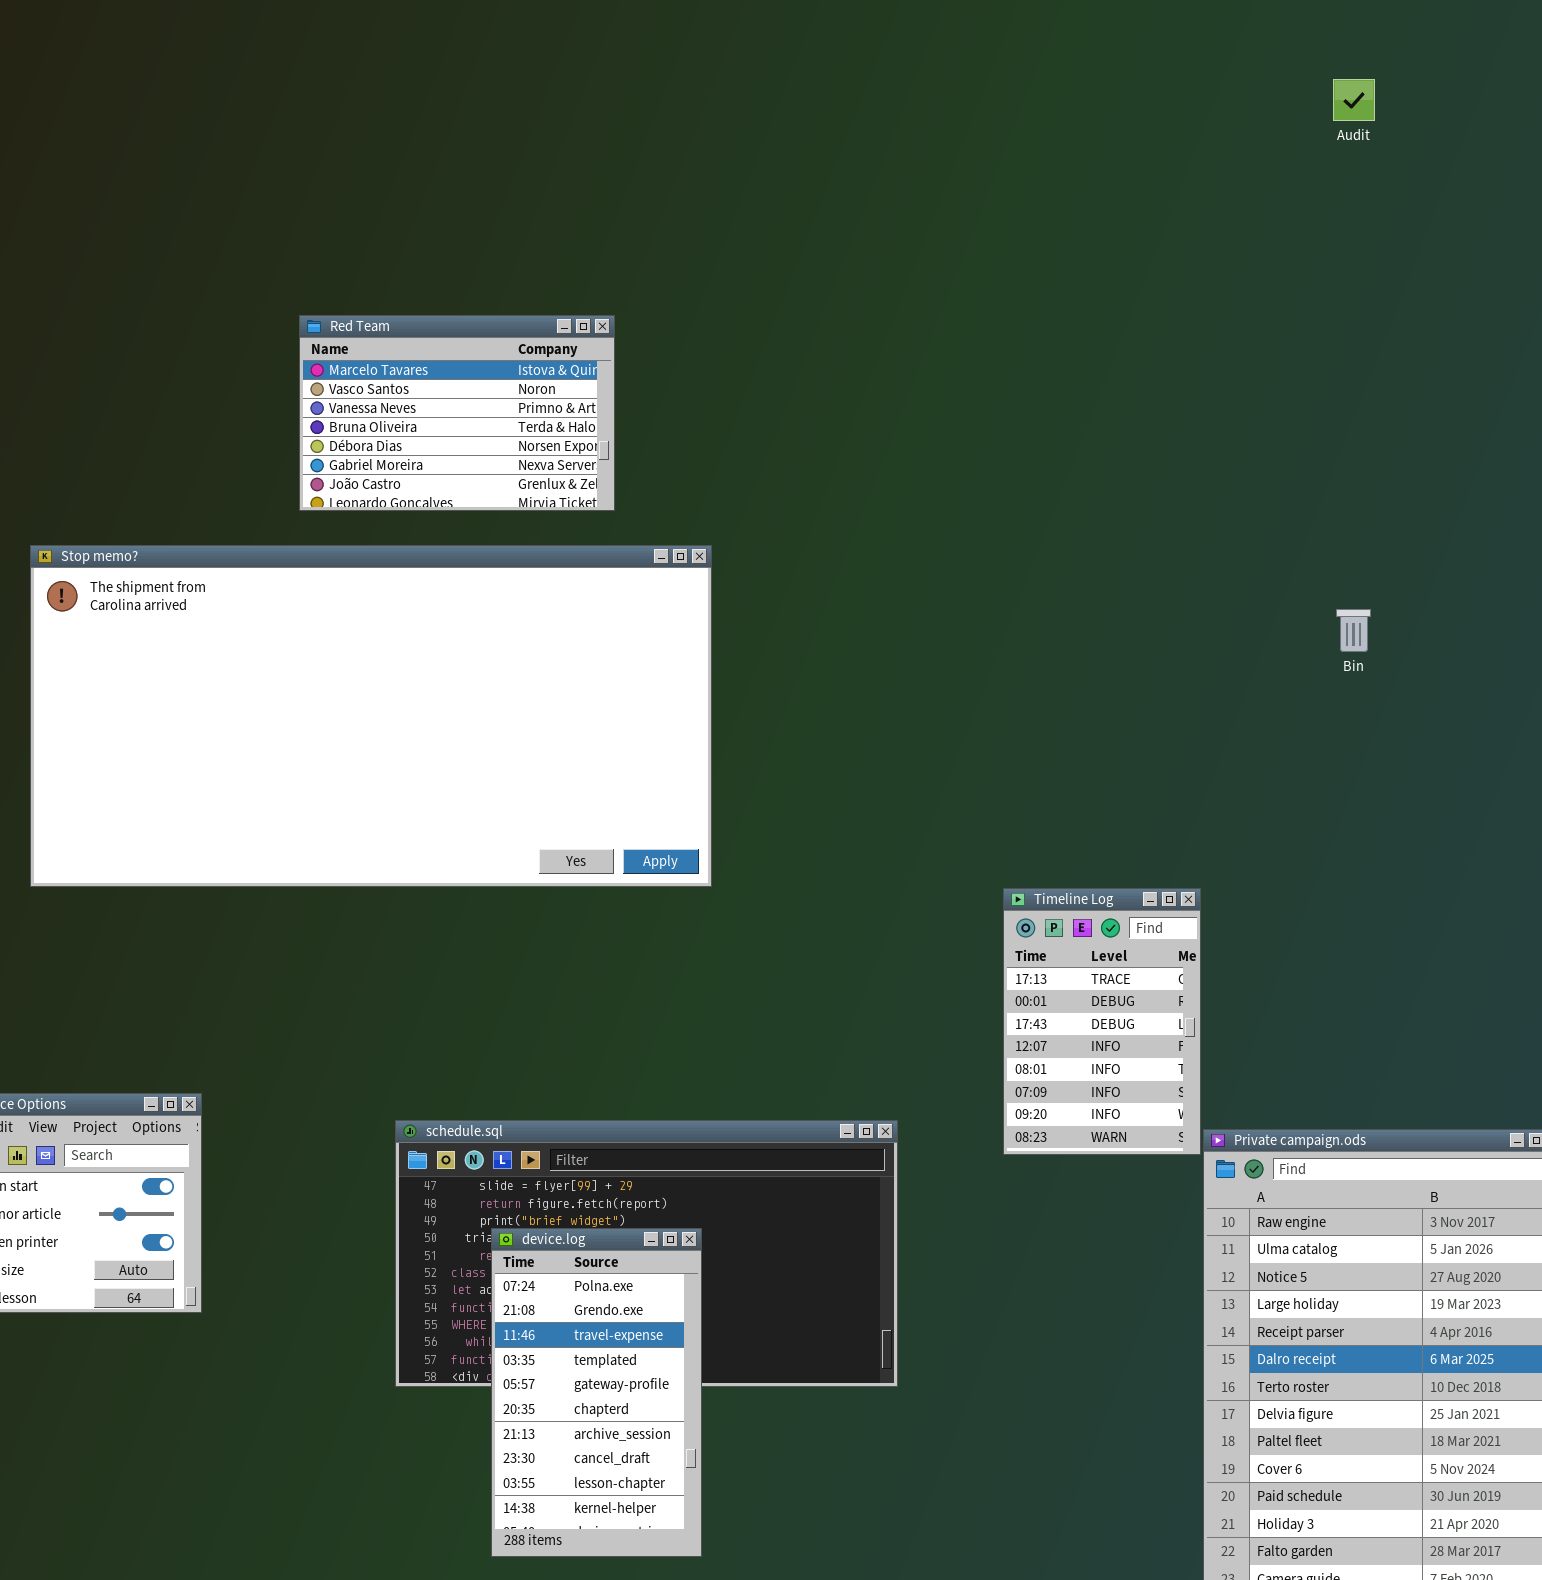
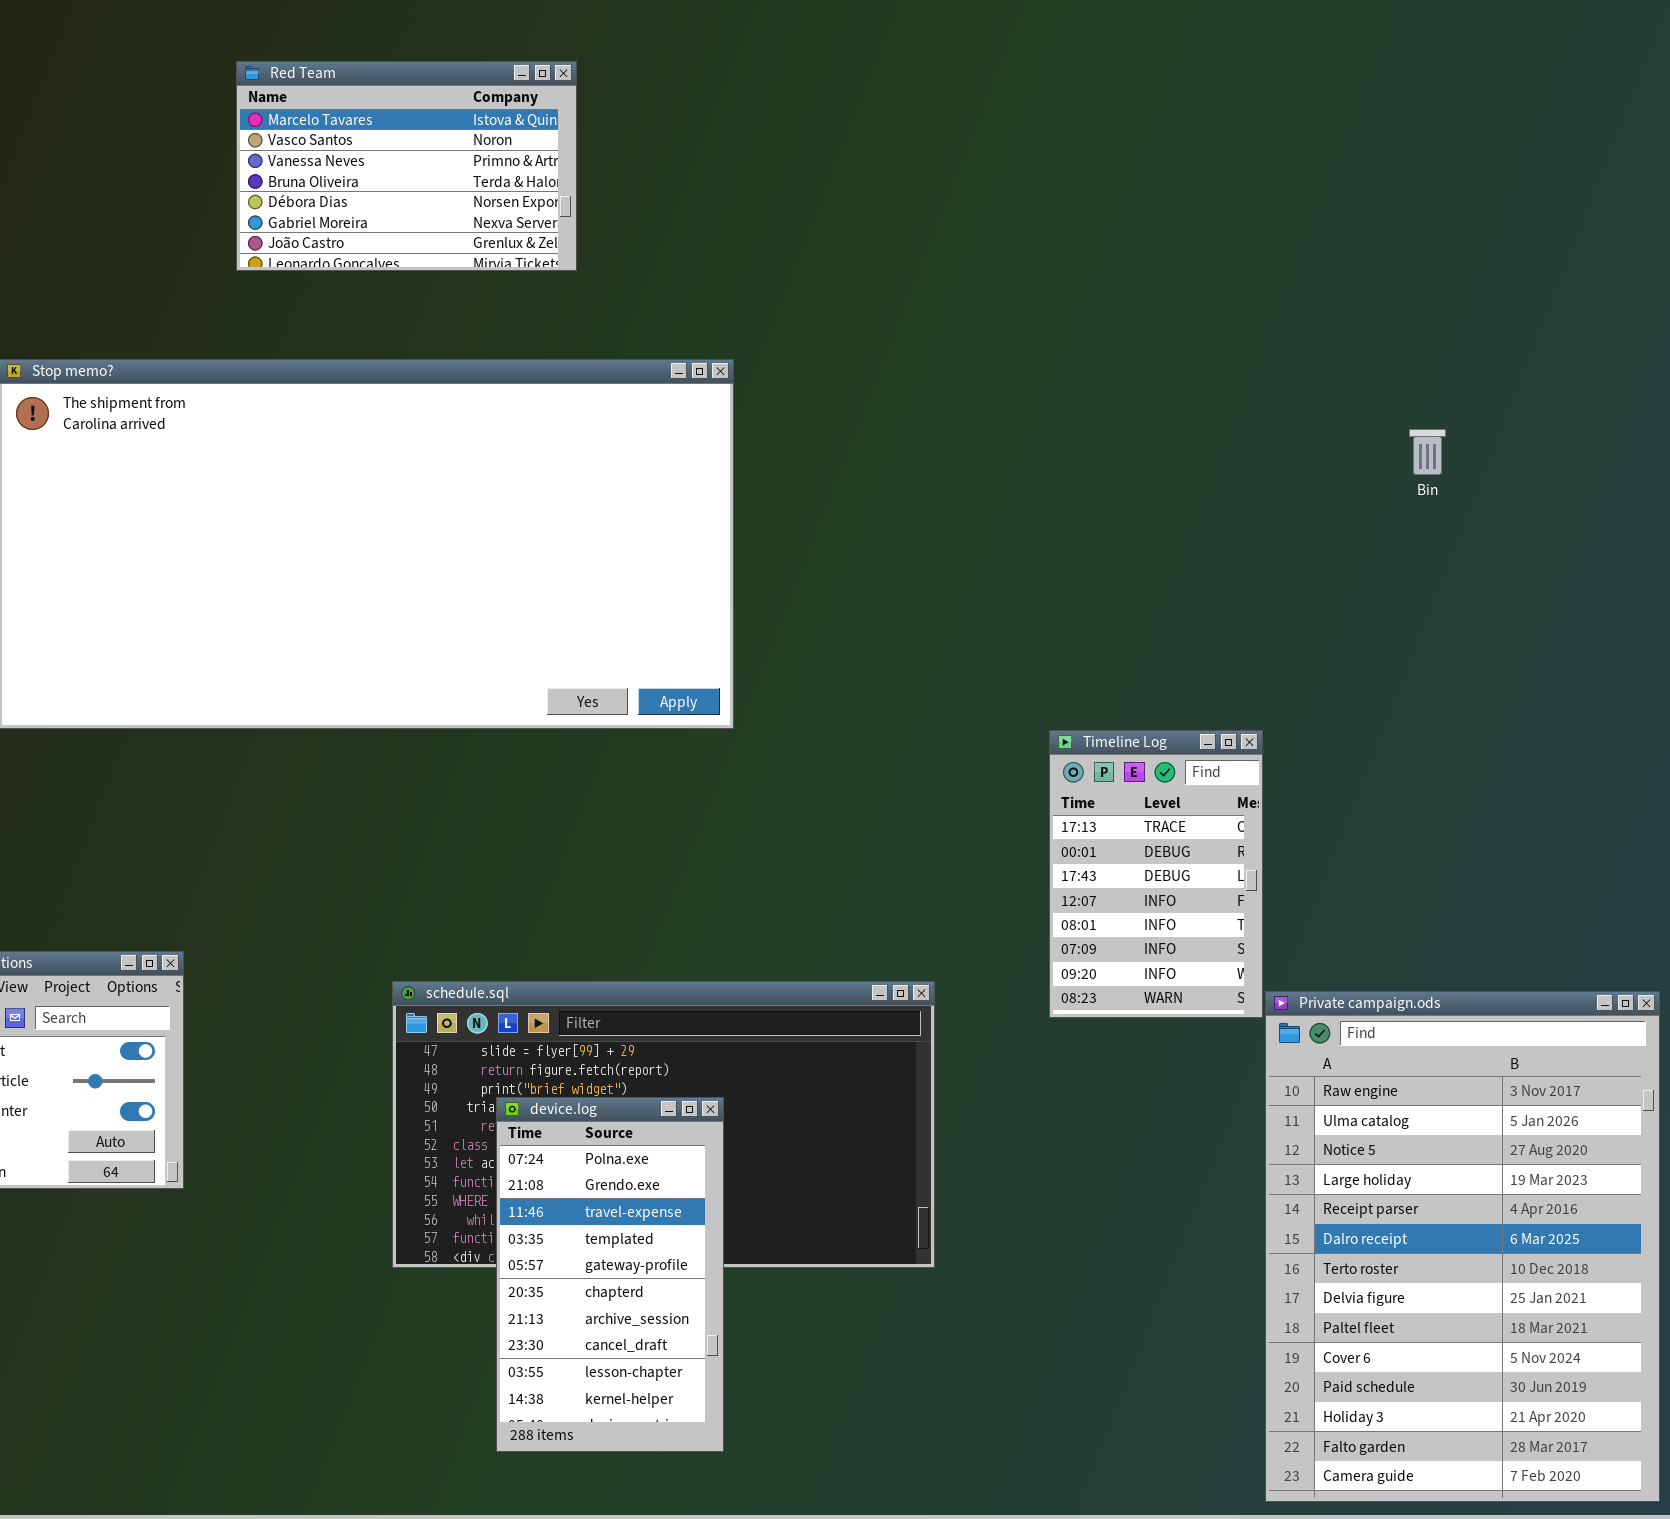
Red Team: [299,315,615,511] -> [236,61,577,271], moved

